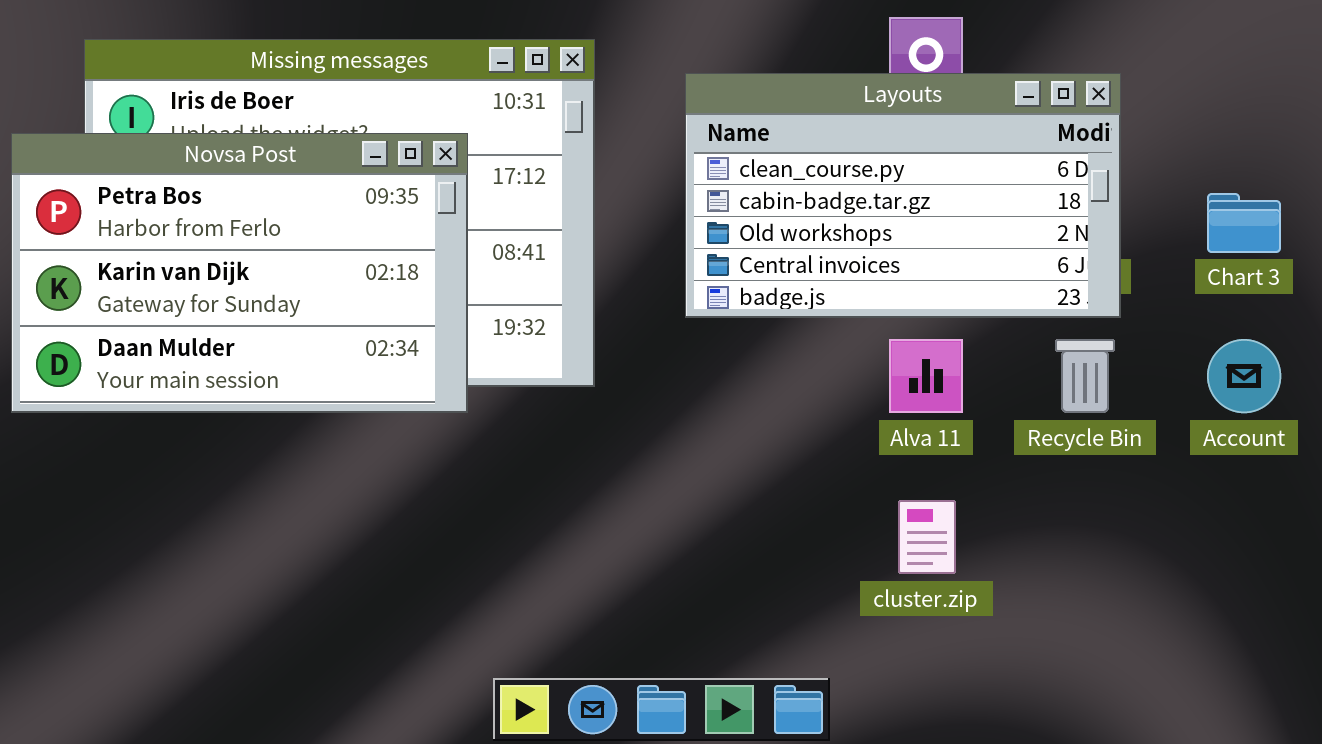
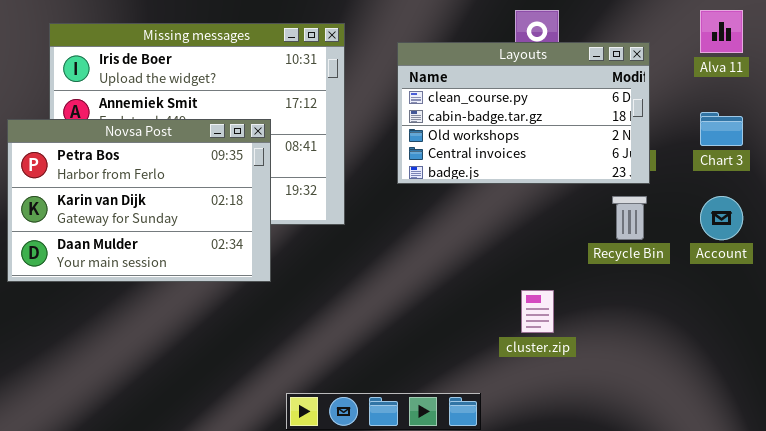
Novsa Post: [11,133,468,413] -> [7,119,271,282], moved
Alva 11: [889,339,963,413] -> [700,10,743,53], moved

